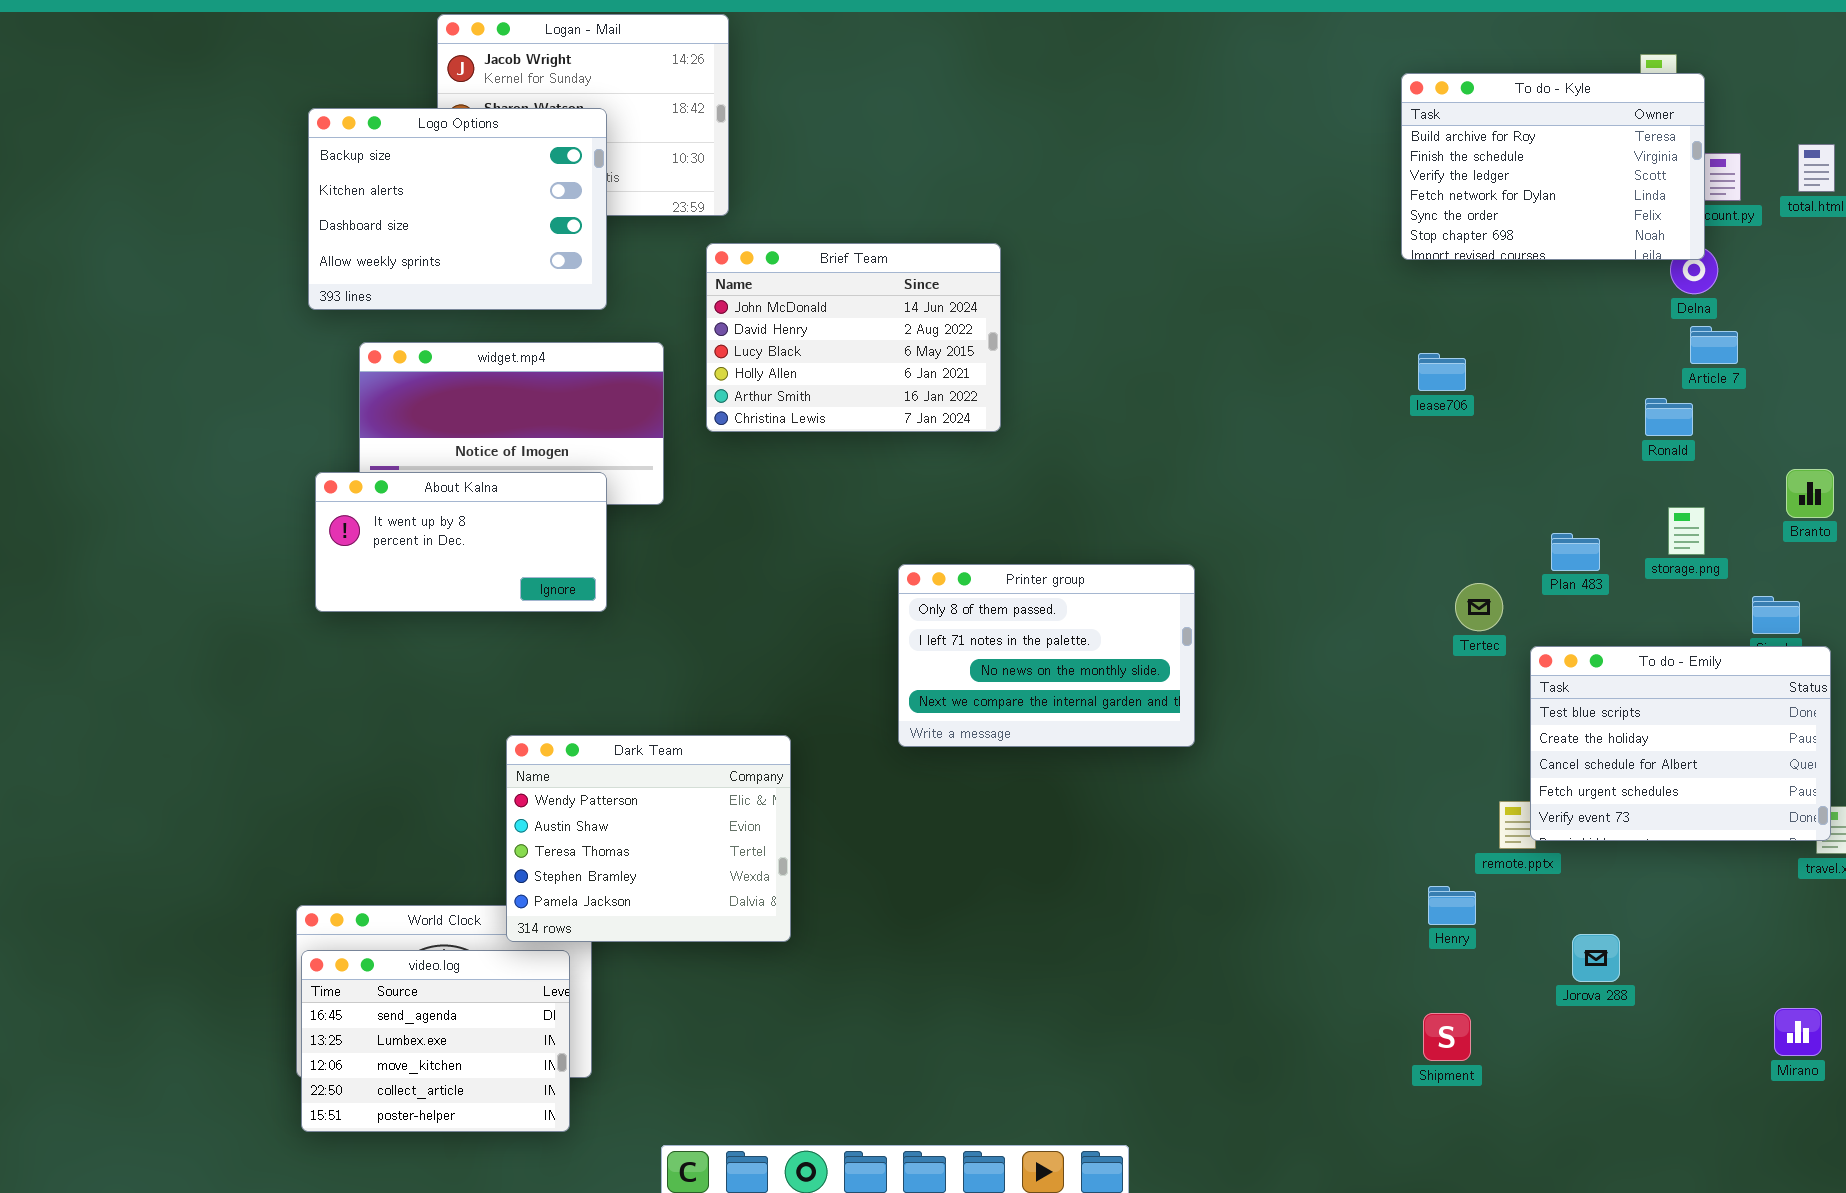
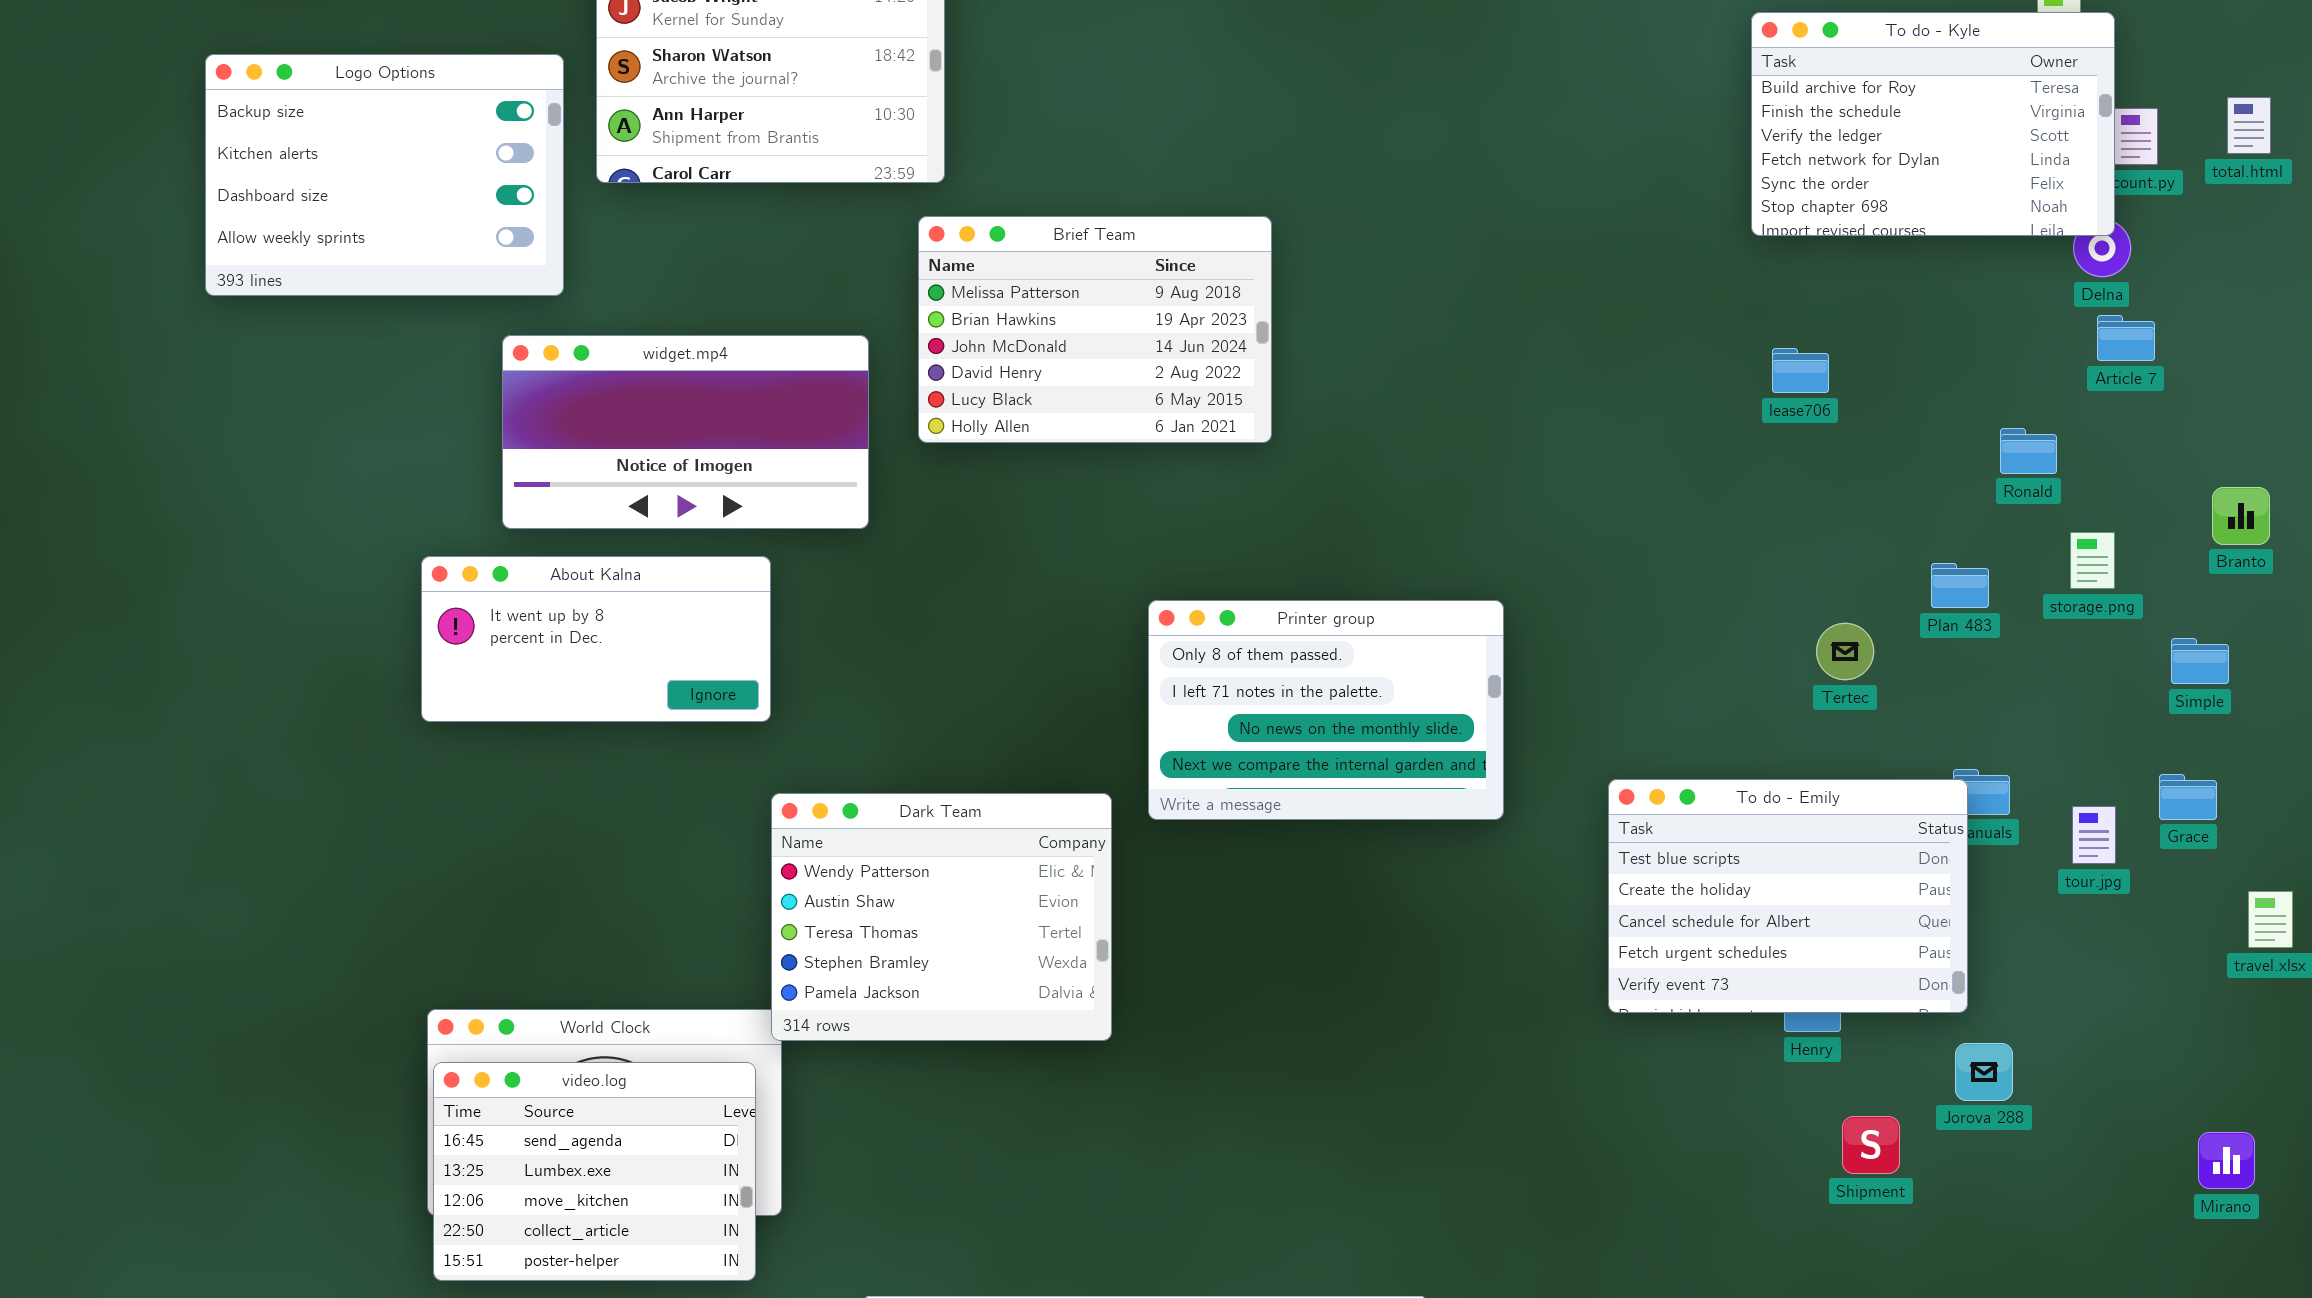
Logo Options: [308,108,607,310] -> [205,54,564,296], moved
Brief Team: [706,243,1001,432] -> [918,216,1272,443], scrolled up 2 rows
Ronald: [1645,398,1693,436] -> [2000,428,2057,474], moved
About Kalna: [315,472,607,612] -> [421,556,771,722], moved
To do - Emily: [1530,646,1831,841] -> [1608,779,1968,1013], moved
Dark Team: [506,735,791,942] -> [771,793,1112,1041], moved
Shipment: [1423,1013,1471,1061] -> [1842,1116,1900,1174], moved

